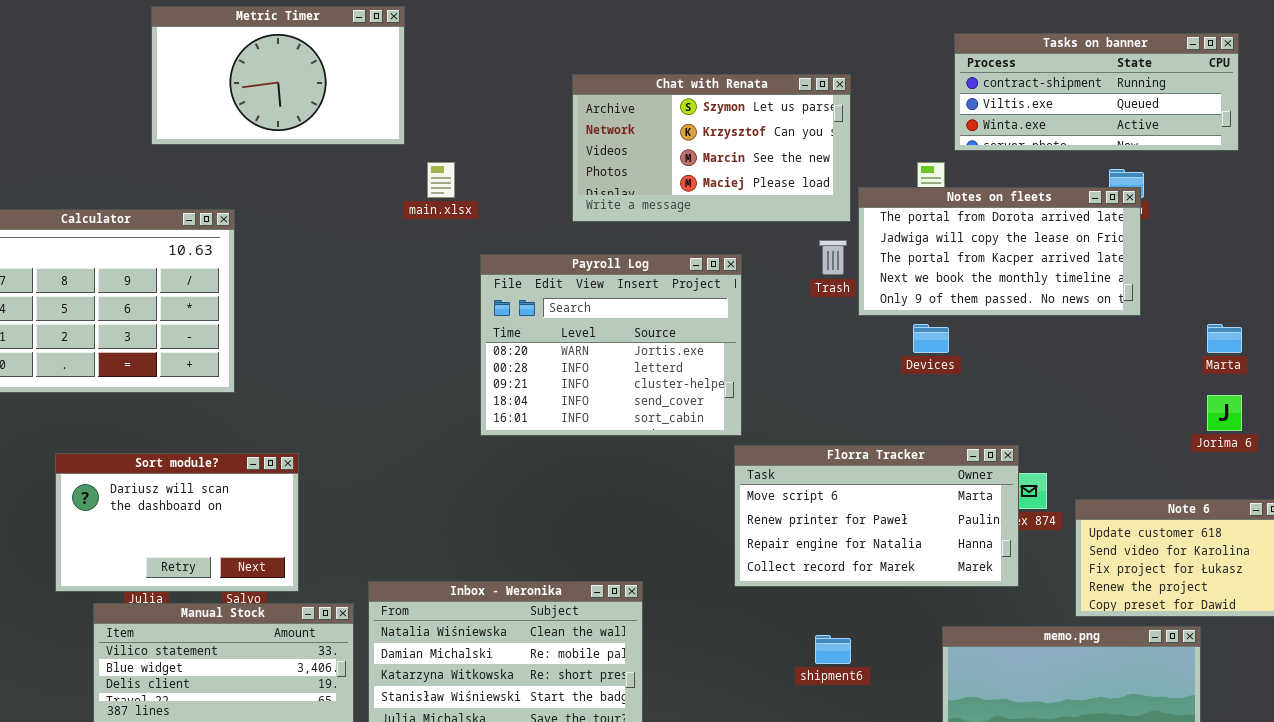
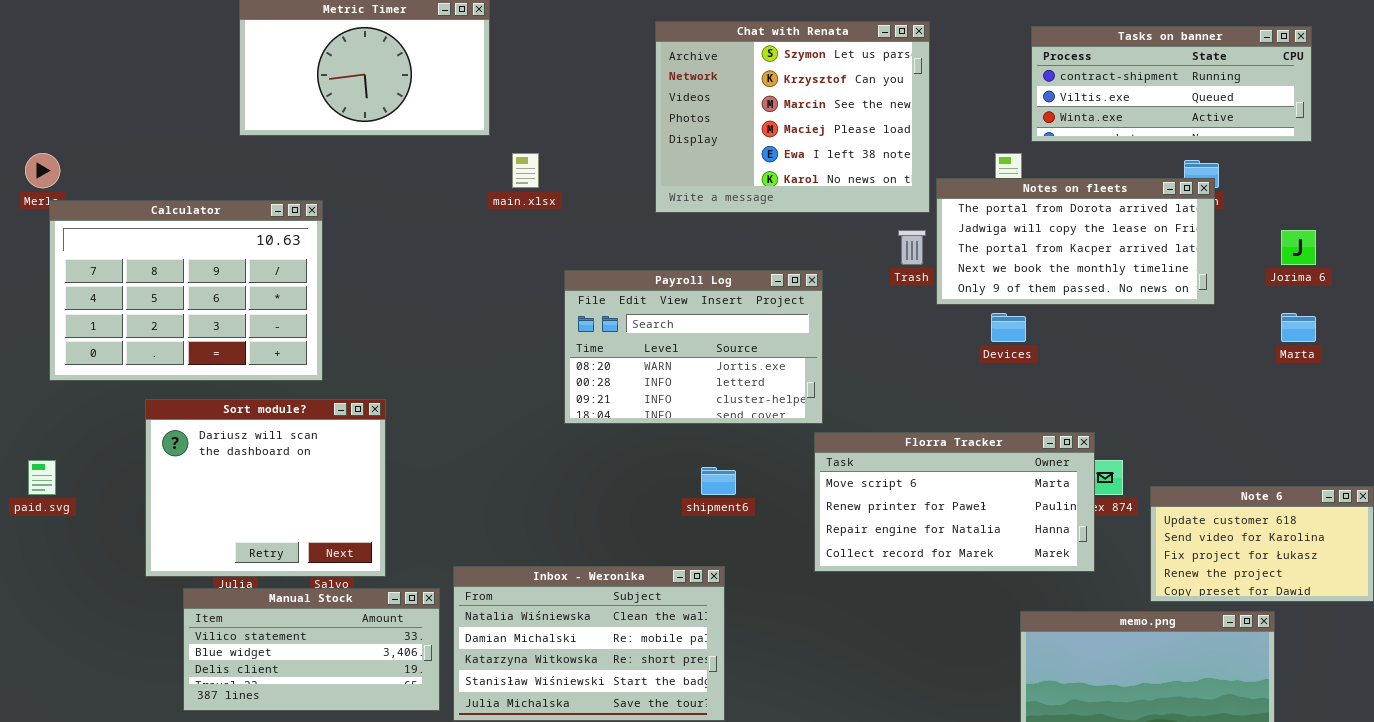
Chat with Renata: [572,74,851,222] -> [655,21,930,213], resized
Payroll Log: [480,254,742,436] -> [564,270,823,424], resized
Jorima 6: [1207,395,1242,431] -> [1281,230,1316,265], moved
Sort module?: [55,453,299,592] -> [145,399,386,577], resized
shipment6: [815,635,851,664] -> [701,467,736,495], moved

